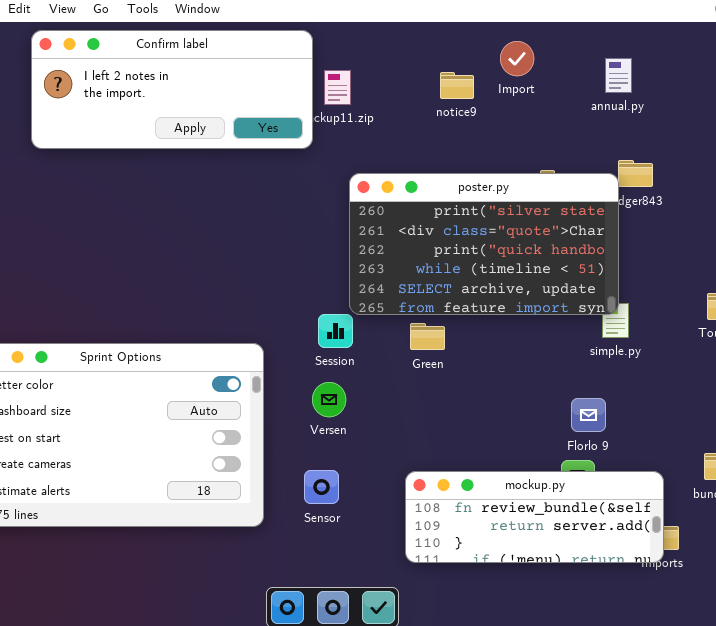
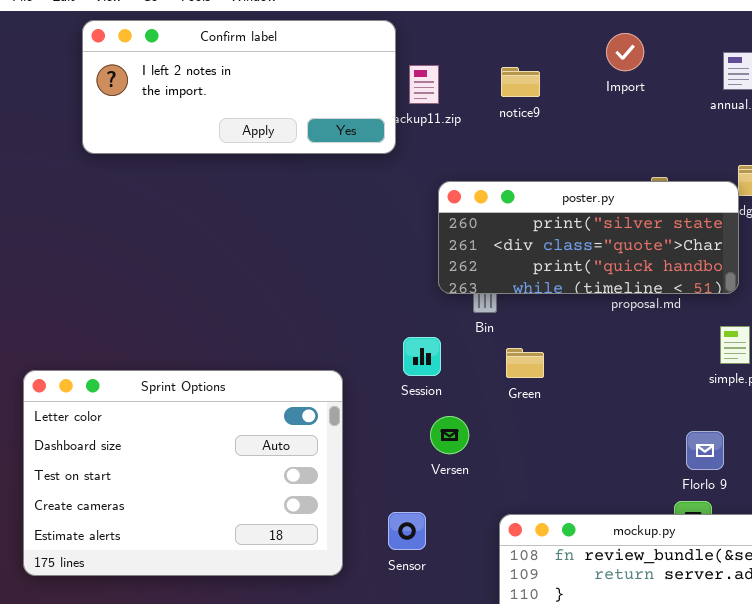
notice9: [440,72,474,99] -> [501,67,540,97], moved
poster.py: [349,173,619,315] -> [438,181,739,294], resized
Versen: [312,382,346,417] -> [430,416,469,454], moved

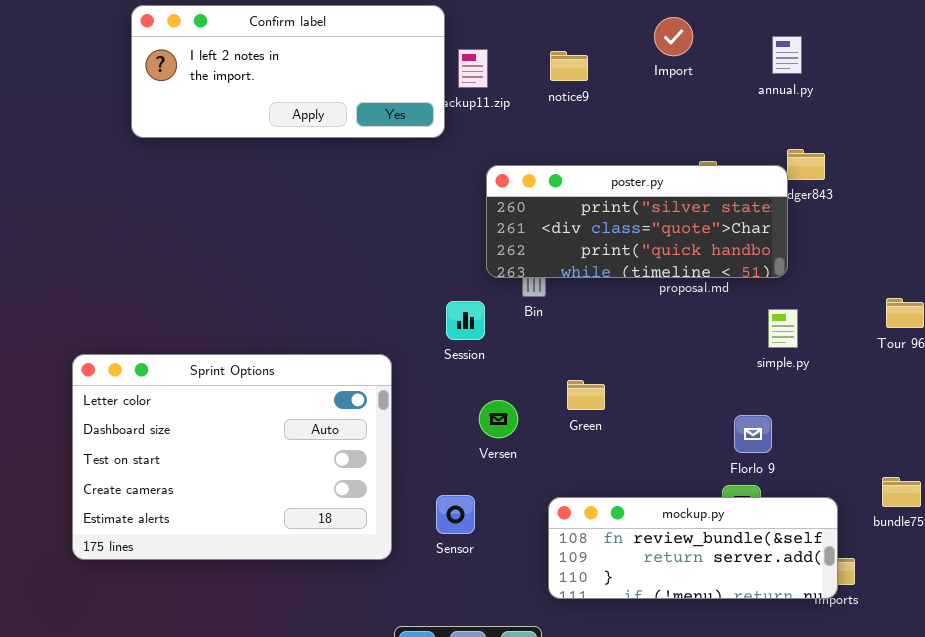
Session: [403,337,441,376] -> [446,301,485,340], moved
Green: [506,348,544,378] -> [567,380,605,410], moved

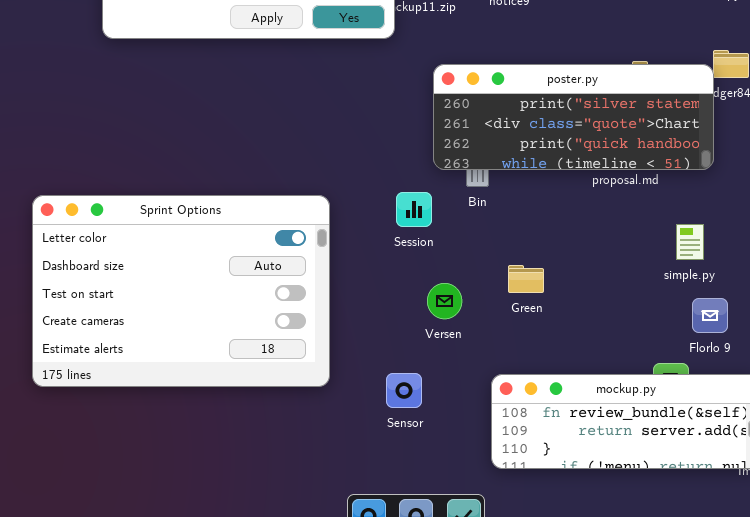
simple.py: [768,309,798,348] -> [676,224,704,260], moved
Sprint Options: [72,354,392,560] -> [32,195,330,387], moved
Florlo 9: [734,415,772,453] -> [692,298,728,333], moved

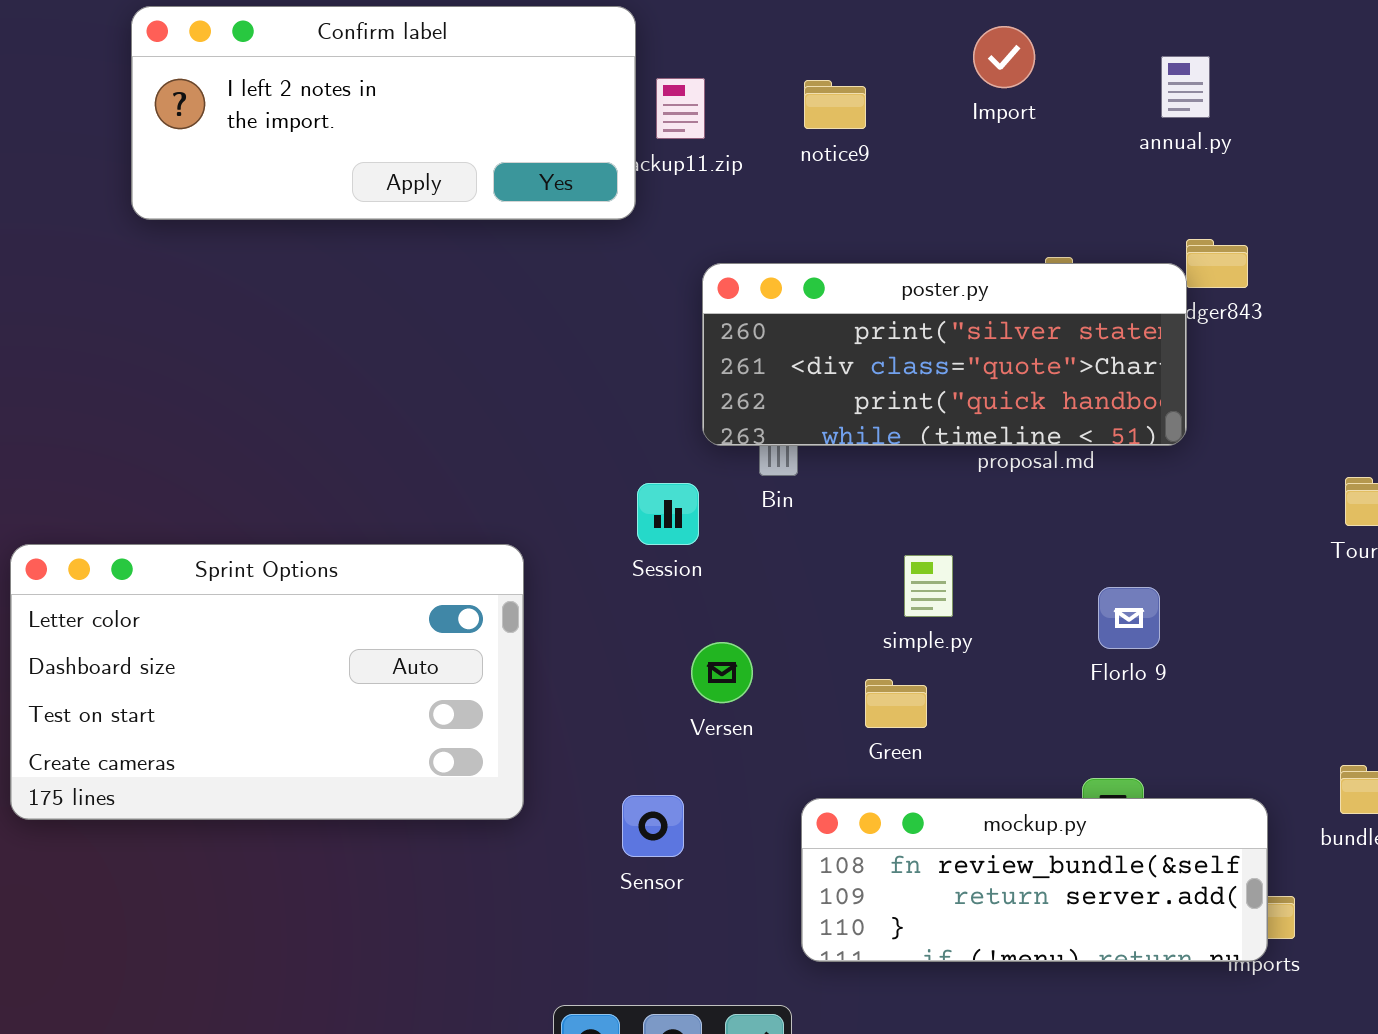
Sprint Options: [32,195,330,387] -> [10,544,524,820], resized
simple.py: [676,224,704,260] -> [904,555,953,617], moved
Green: [508,265,544,293] -> [865,679,927,728], moved
Florlo 9: [692,298,728,333] -> [1098,587,1160,649], moved

